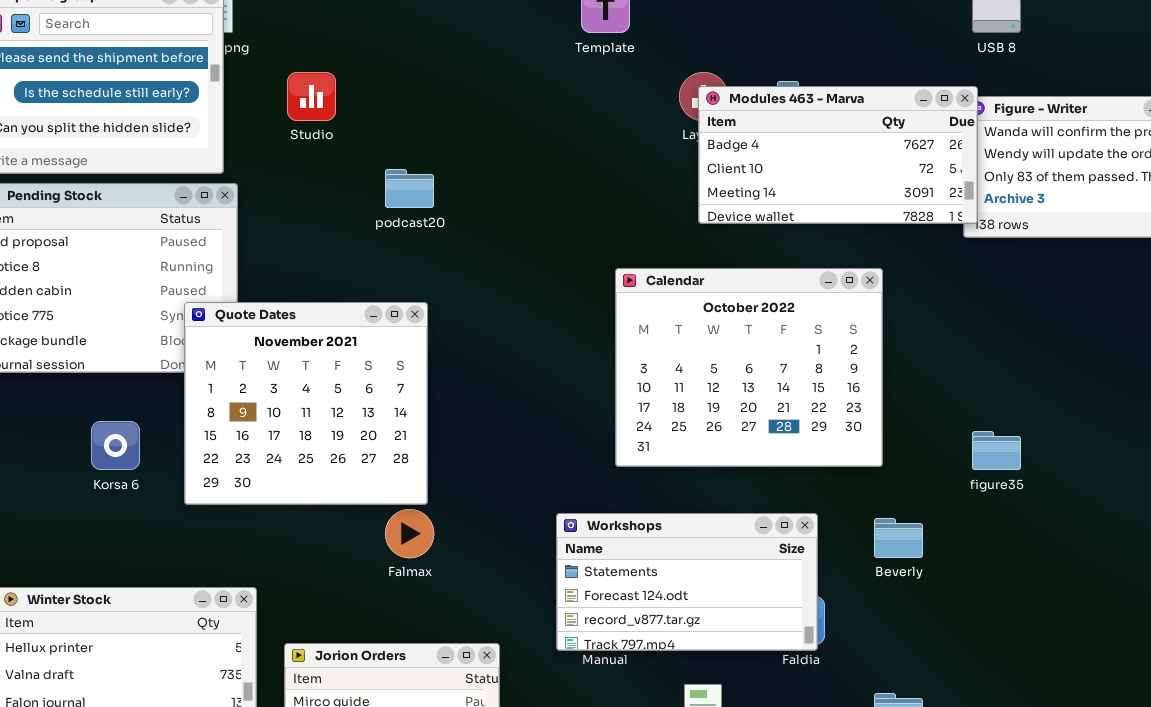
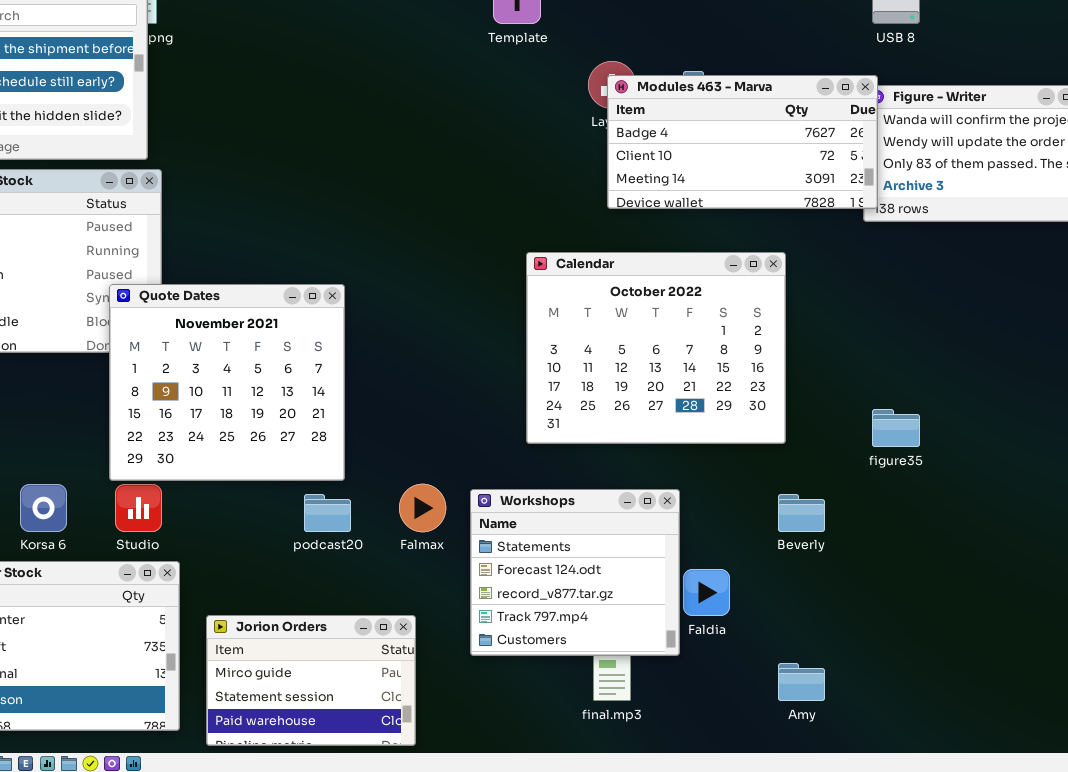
Studio: [287,72,336,121] -> [115,484,162,532], moved
podcast20: [385,169,434,208] -> [304,494,351,532], moved
Korsa 6: [91,421,140,470] -> [20,484,67,532], moved
Falmax: [385,509,434,558] -> [399,484,446,532], moved
Workshops: [556,513,818,651] -> [470,489,680,656], resized

